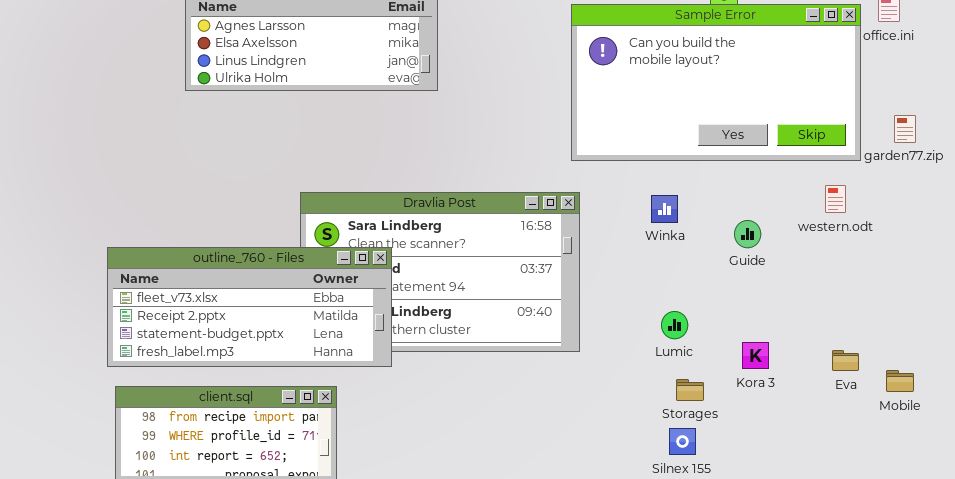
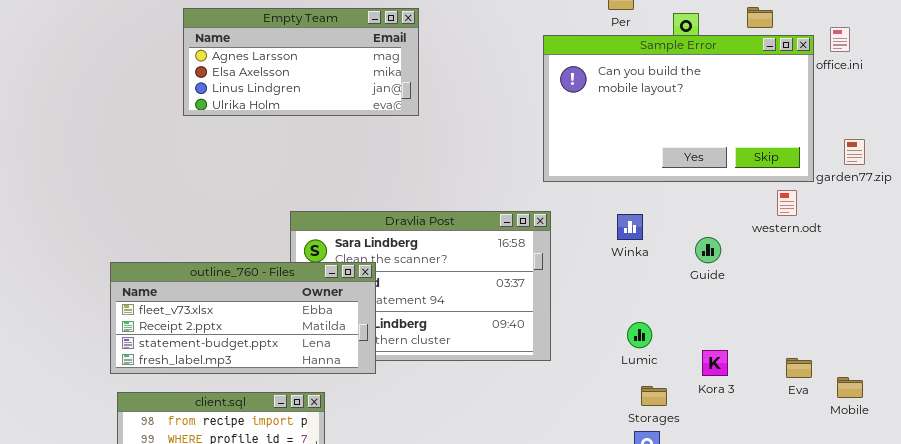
western.odt: [825,185,846,213] -> [777,190,797,216], moved

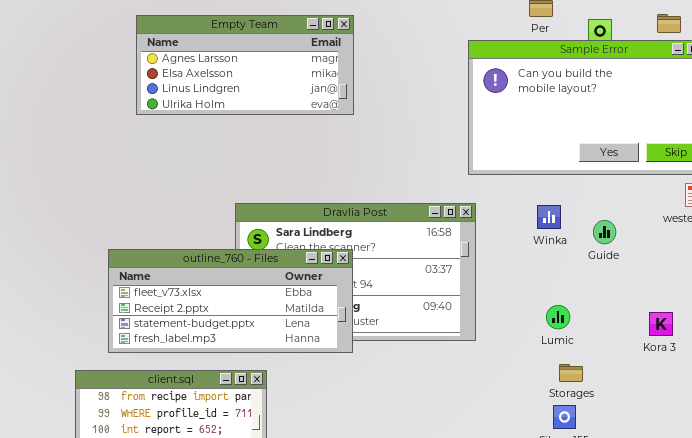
Guide: [695,237,721,263] -> [593,220,616,244], moved
outline_760 - Files: [110,262,376,374] -> [108,249,353,353], moved
Kora 3: [702,350,728,376] -> [649,312,673,336], moved

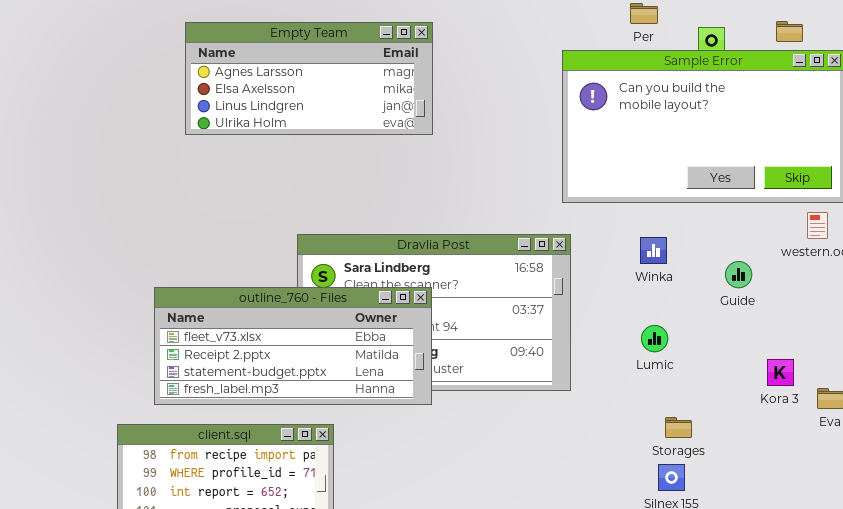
Guide: [593,220,616,244] -> [725,261,752,288], moved
Lumic: [546,305,570,329] -> [641,325,668,352], moved

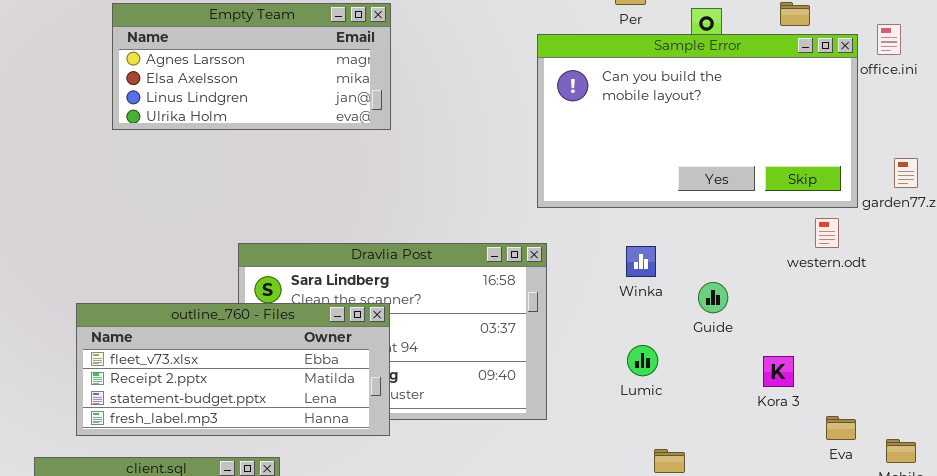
Guide: [725,261,752,288] -> [698,282,728,313], moved
Kora 3: [767,359,794,386] -> [763,356,794,387], moved

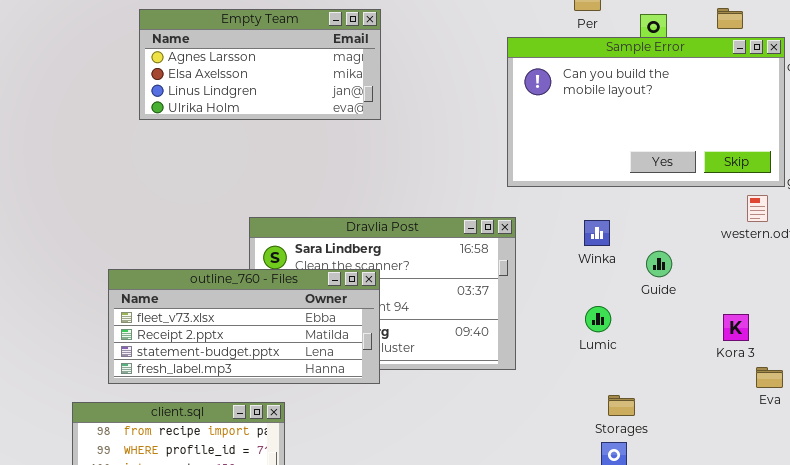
Kora 3: [763,356,794,387] -> [723,314,749,341], moved

